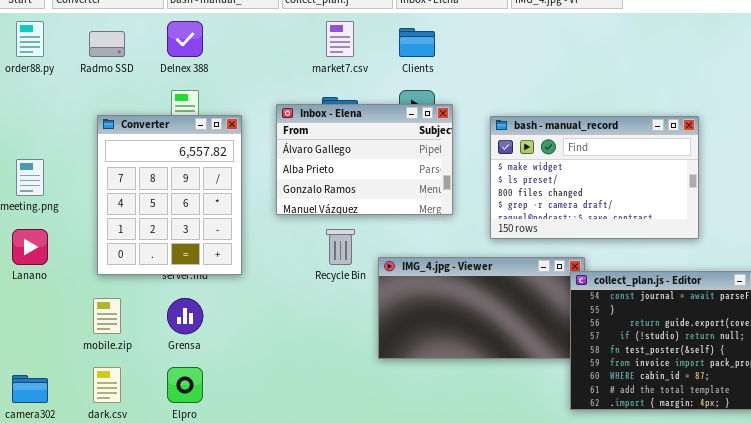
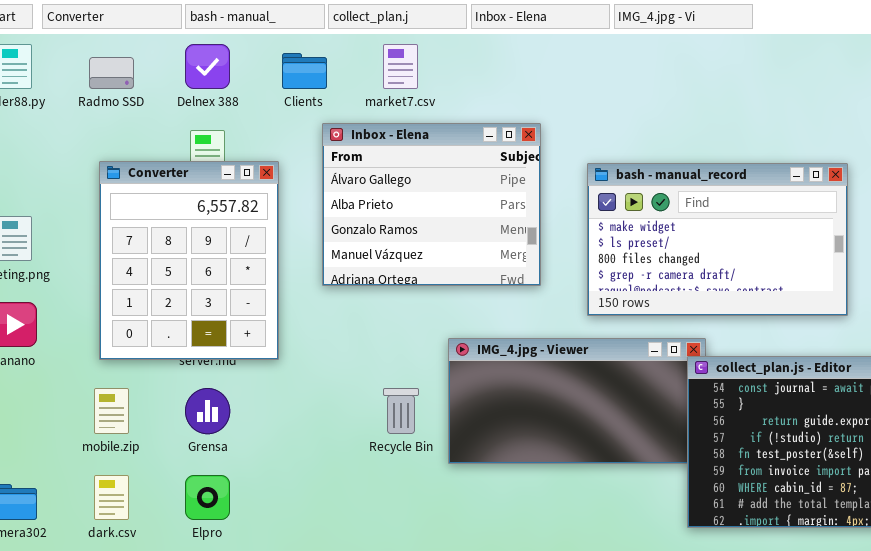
Clients: [399,28,435,57] -> [282,53,327,89], moved
Inbox - Elena: [276,104,453,215] -> [322,123,541,286], resized
Recycle Bin: [326,229,355,265] -> [383,388,419,434], moved

